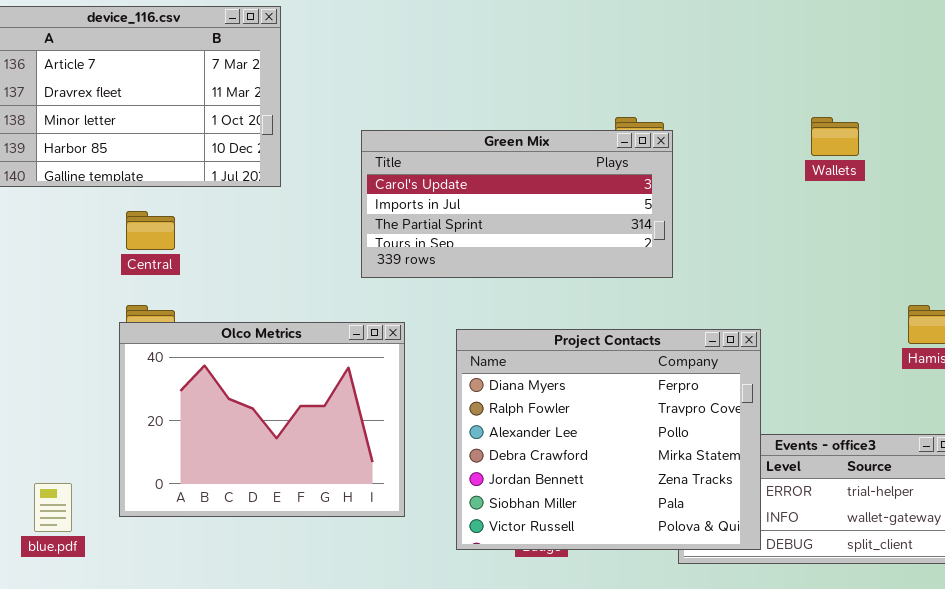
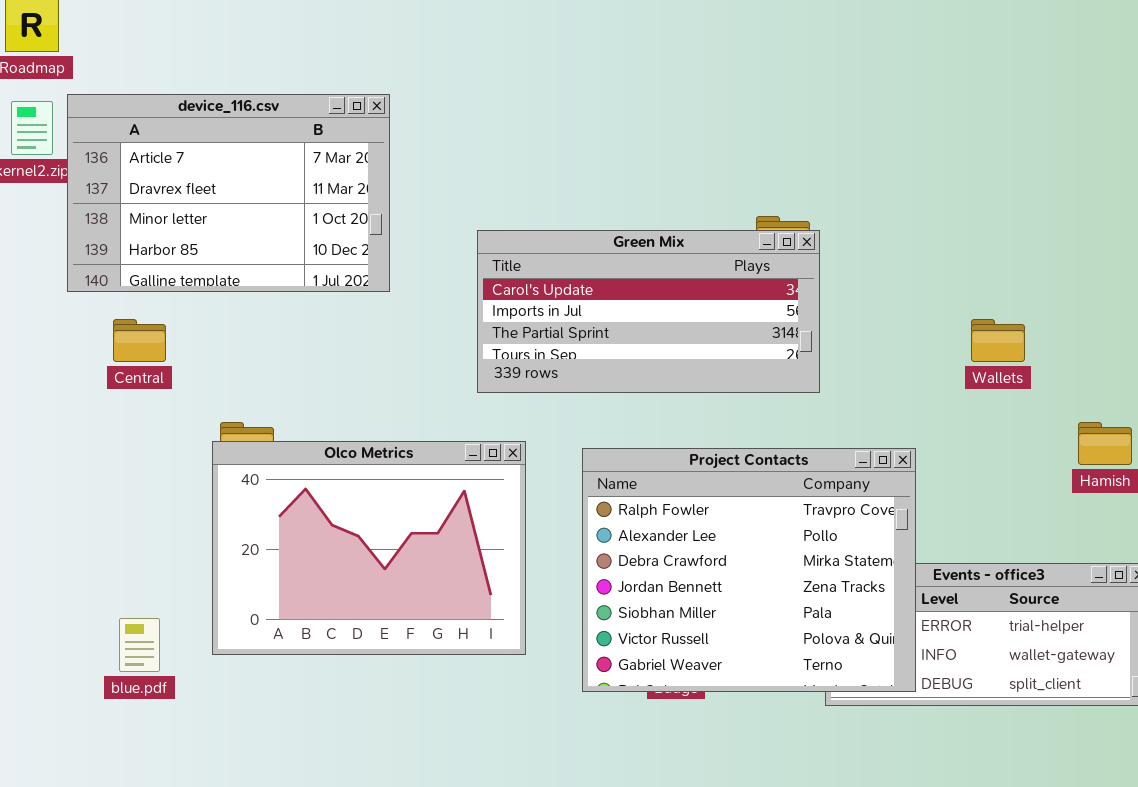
Wallets: [811,117,859,156] -> [971,319,1025,362], moved
Central: [126,211,175,250] -> [113,319,166,362], moved
Project Contacts: [456,329,761,550] -> [582,448,916,692], scrolled down 1 row

